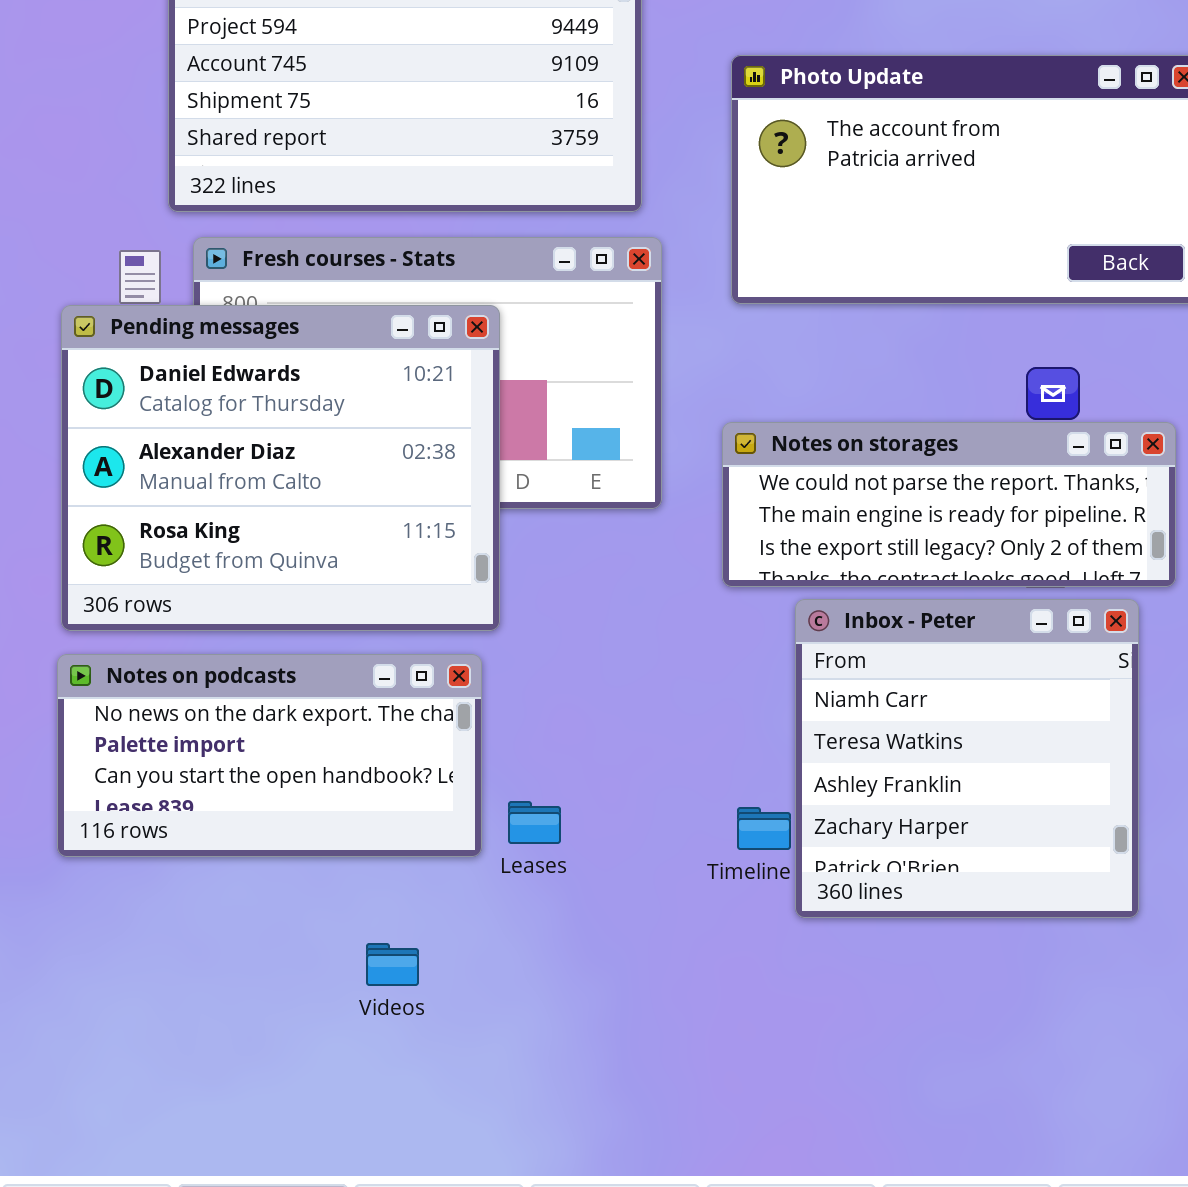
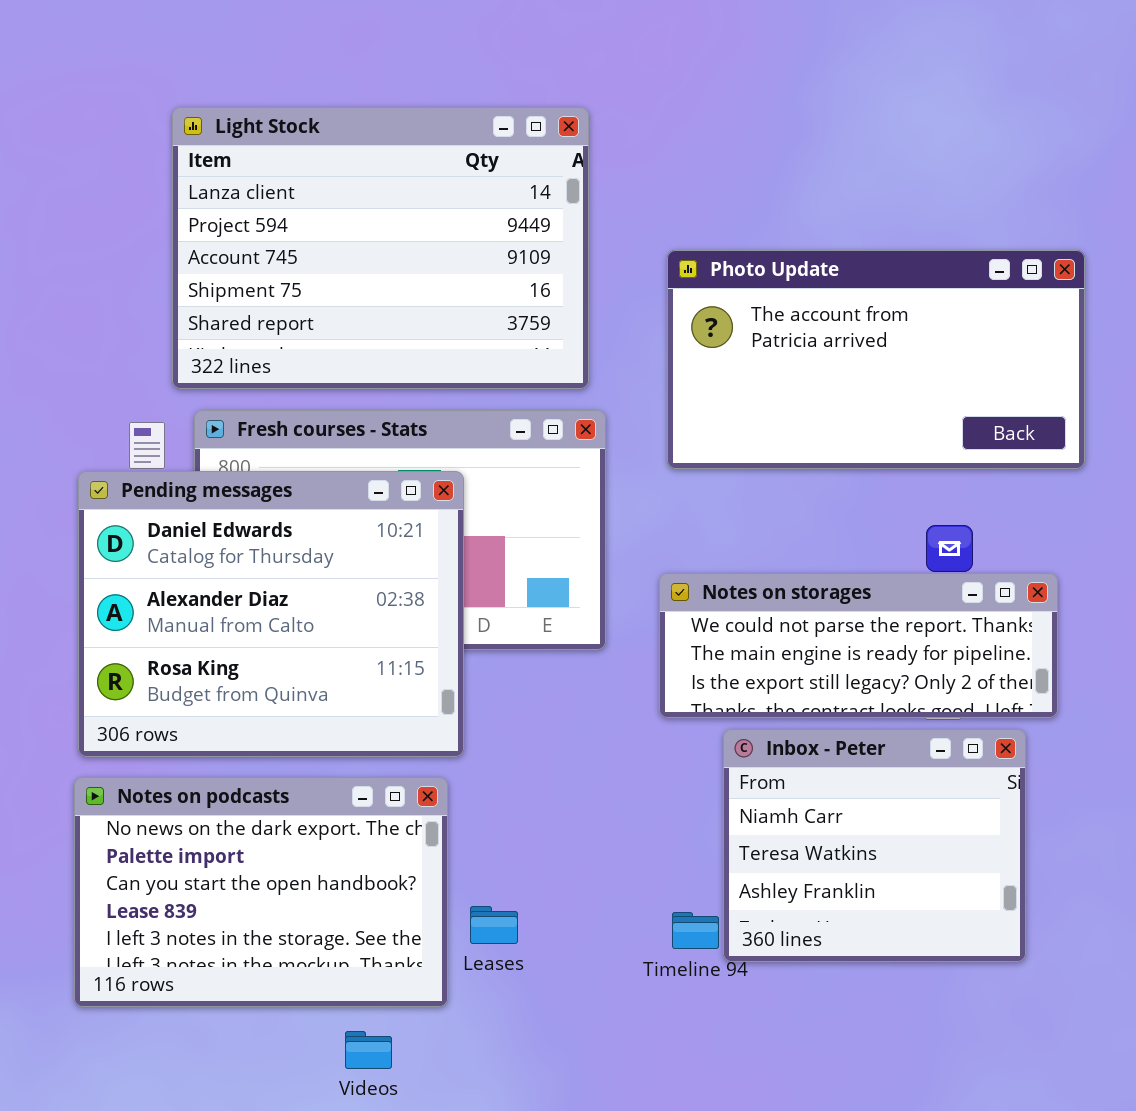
Inbox - Peter: [795,599,1139,918] -> [723,729,1026,962], resized
Notes on podcasts: [57,654,482,857] -> [74,777,448,1007], resized

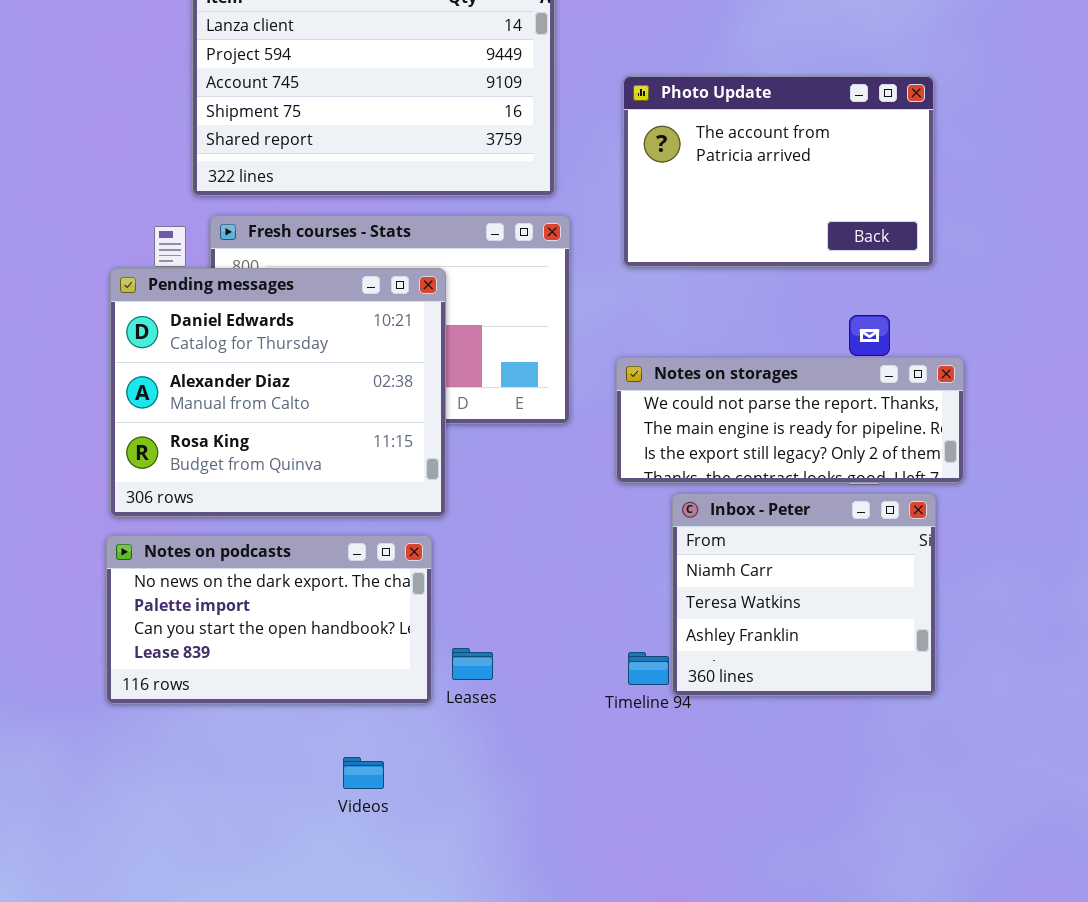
Photo Update: [667,250,1085,469] -> [623,76,934,267], resized
Notes on podcasts: [74,777,448,1007] -> [106,535,432,704], resized

